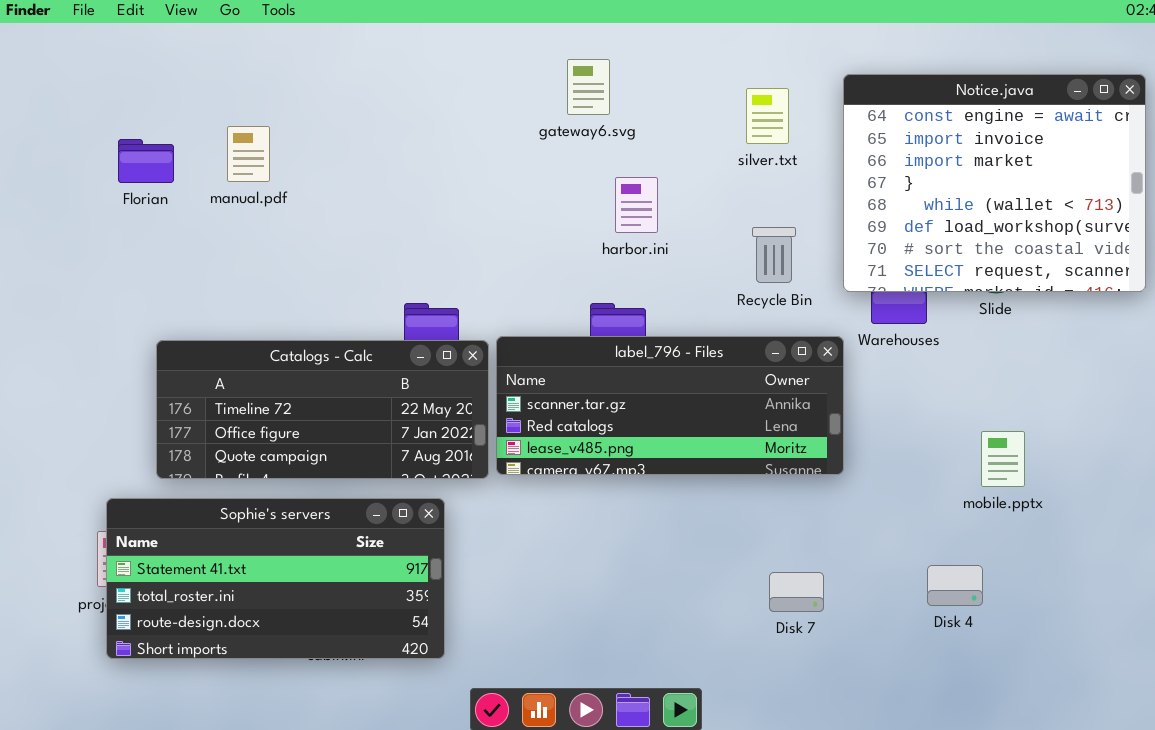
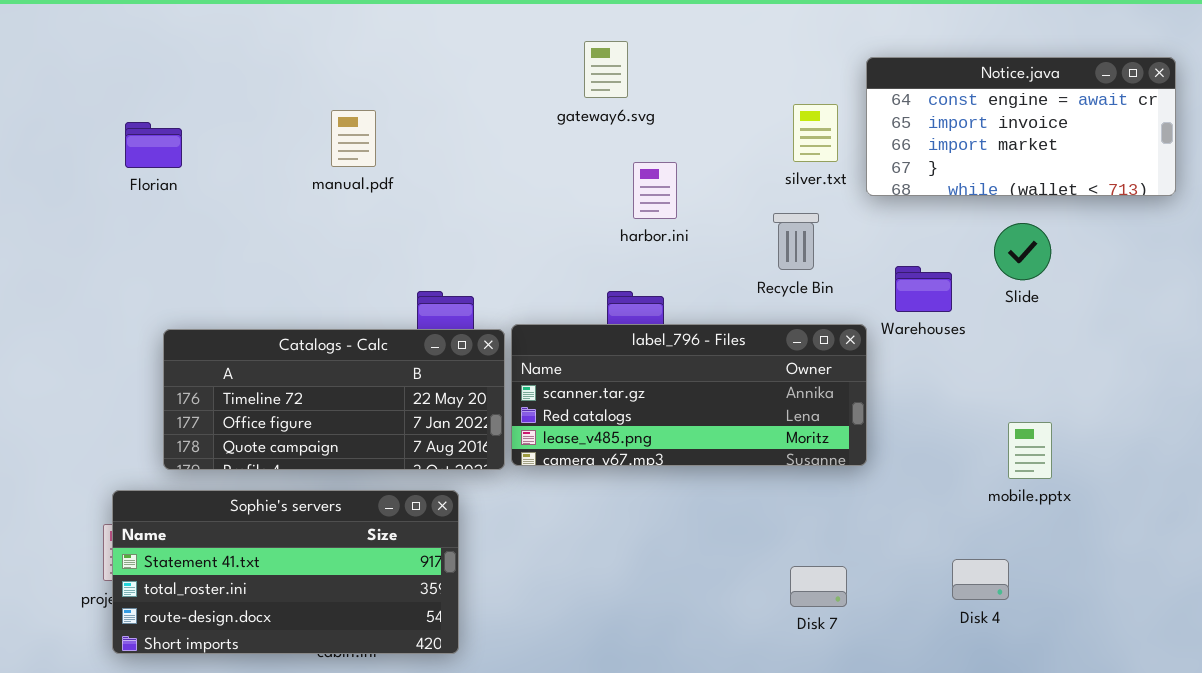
Notice.java: [843,74,1146,292] -> [866,57,1176,196], resized
silver.txt: [746,88,789,144] -> [793,104,838,162], moved
manual.pdf: [227,126,270,182] -> [331,110,376,167], moved

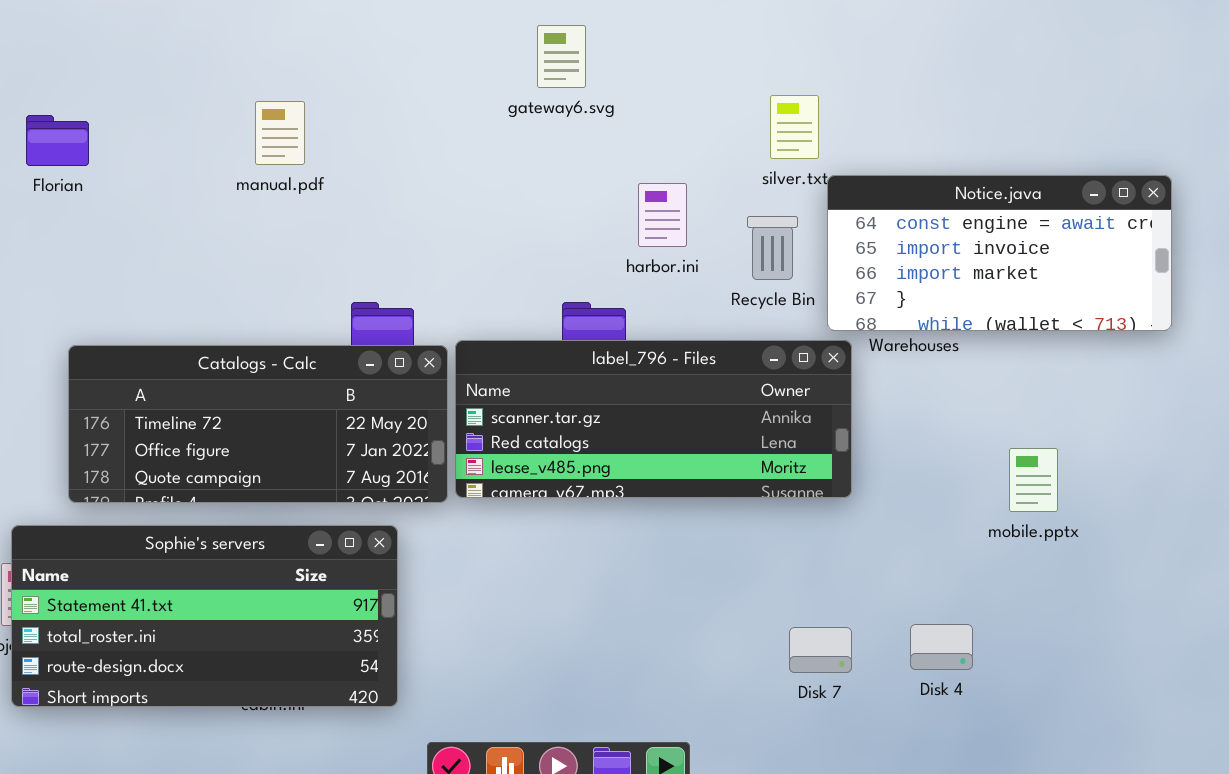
Notice.java: [866,57,1176,196] -> [827,175,1172,331], moved
harbor.ini: [633,162,677,219] -> [638,183,687,247], moved
Disk 4: [952,559,1009,600] -> [910,624,973,670], moved
Disk 7: [790,566,847,607] -> [789,627,852,673], moved

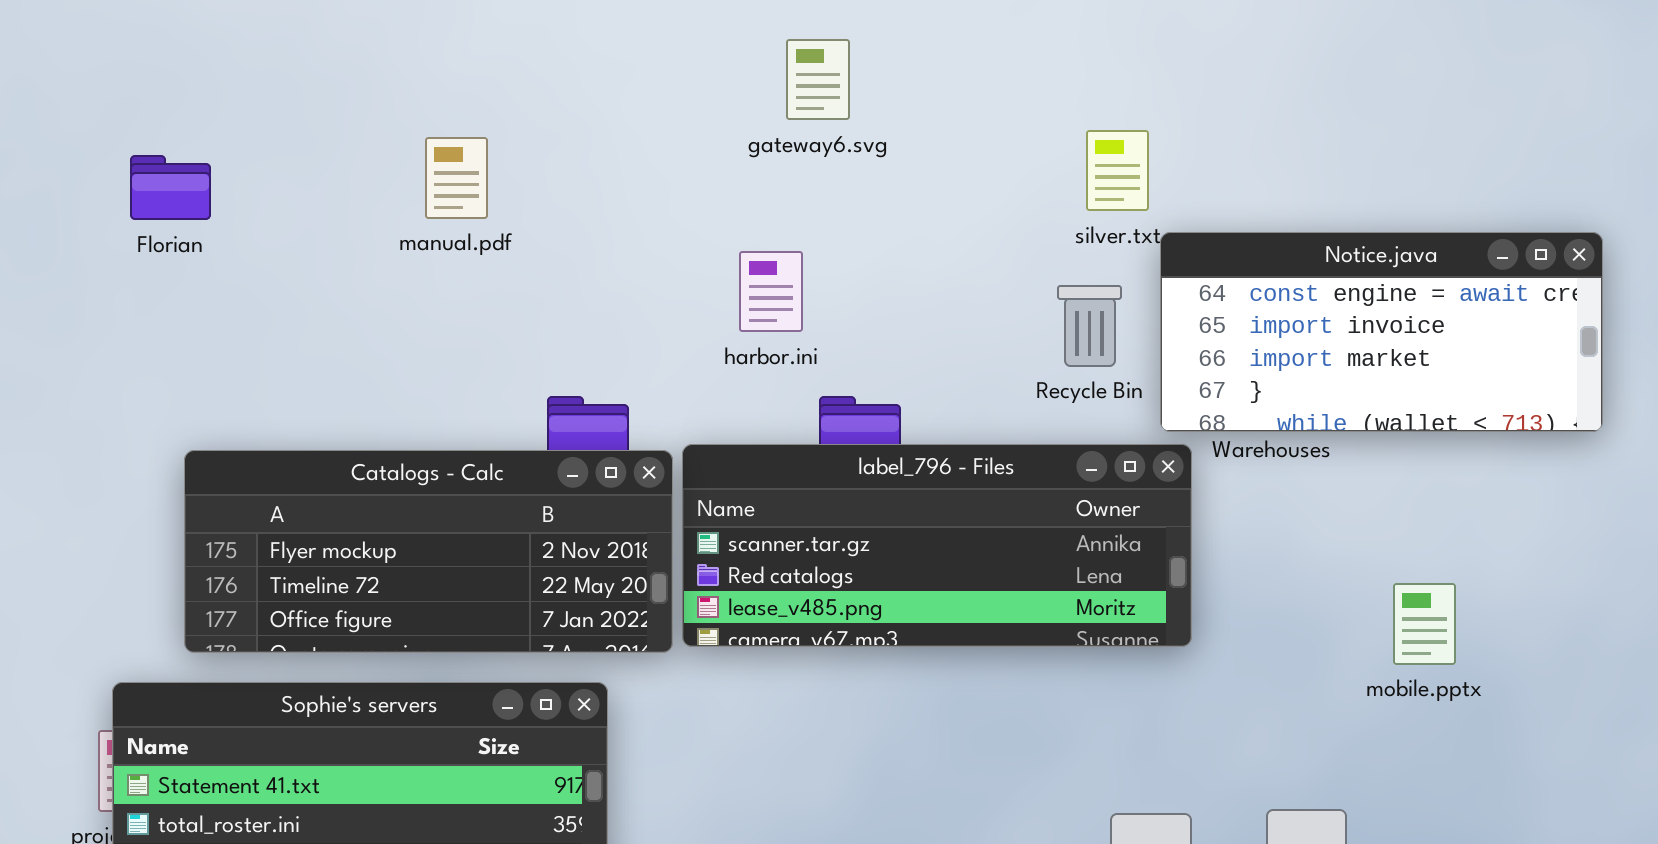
harbor.ini: [638,183,687,247] -> [739,251,803,332], moved
Catalogs - Calc: [68,345,448,503] -> [184,450,673,653], scrolled up 1 row

